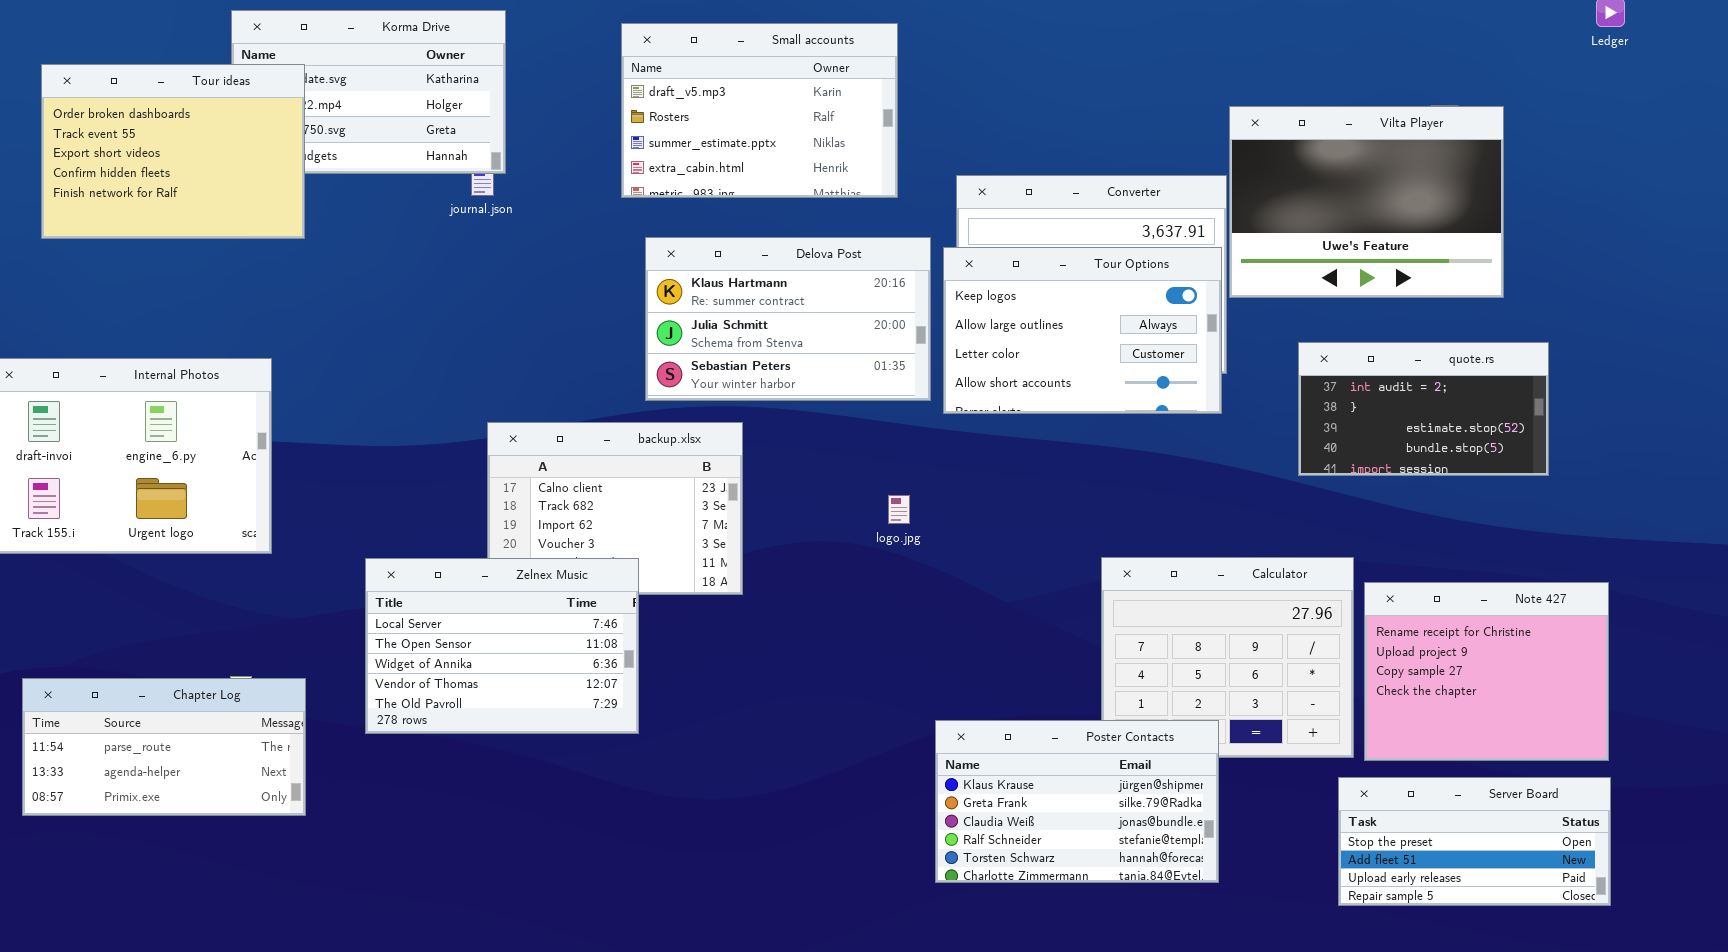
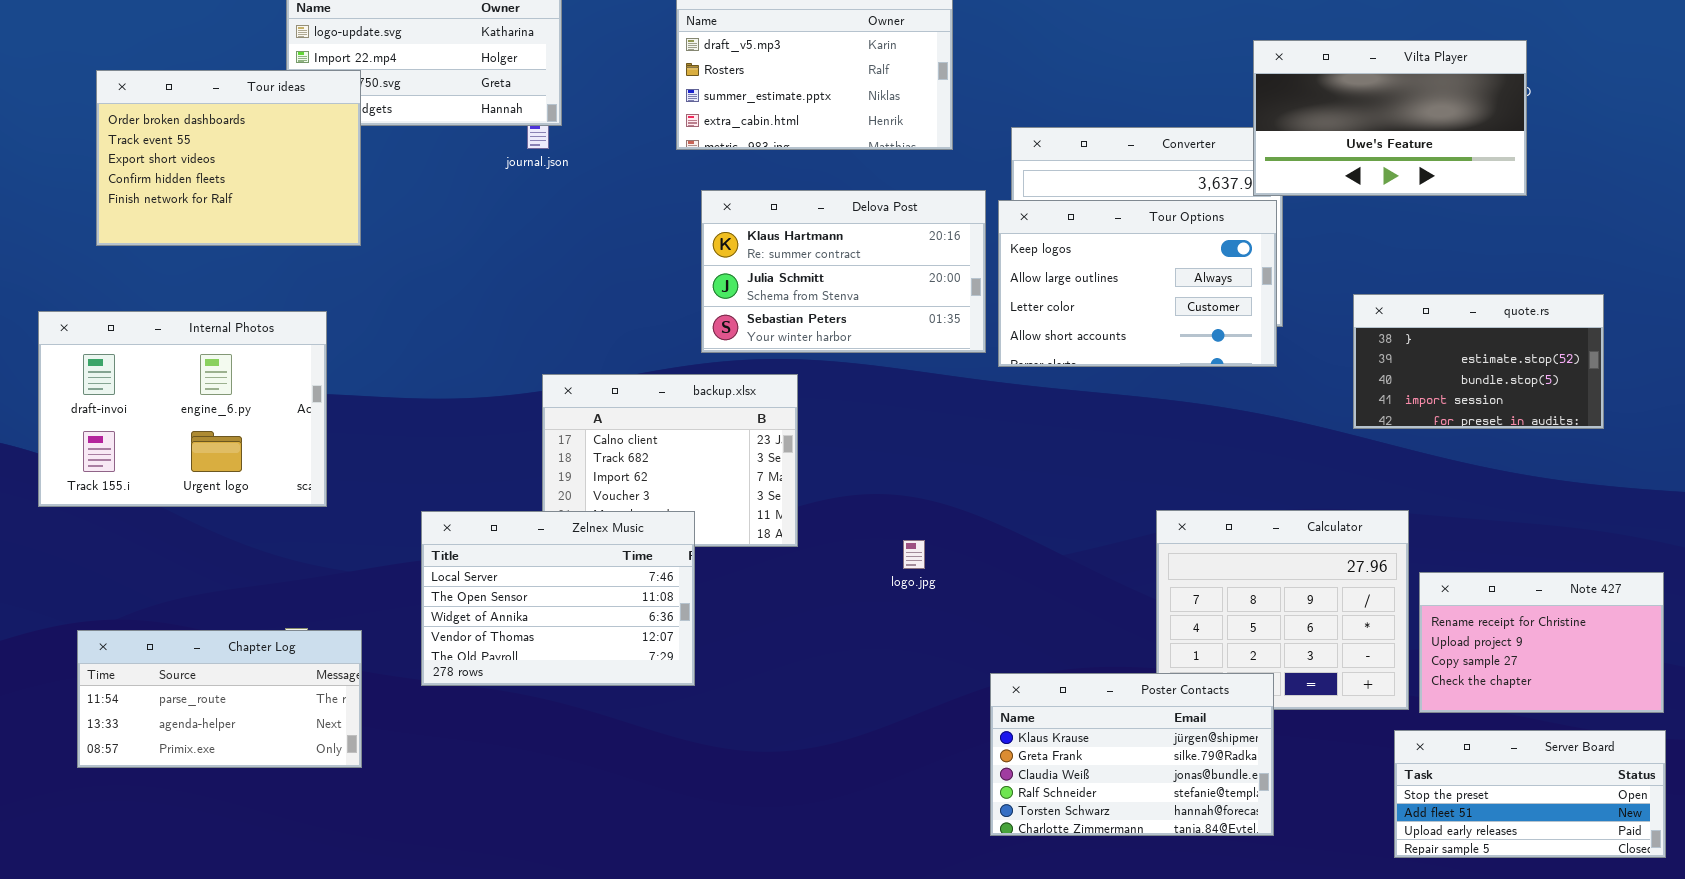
Tour ideas: [41,64,305,239] -> [96,70,361,246], moved
Vilta Player: [1229,106,1504,298] -> [1253,40,1527,196], moved, resized
quote.rs: [1298,342,1549,476] -> [1353,294,1604,429], scrolled down 1 row
logo.jpg: [888,495,910,524] -> [903,540,925,569], moved
Note 427: [1364,582,1609,761] -> [1419,572,1664,713], resized

